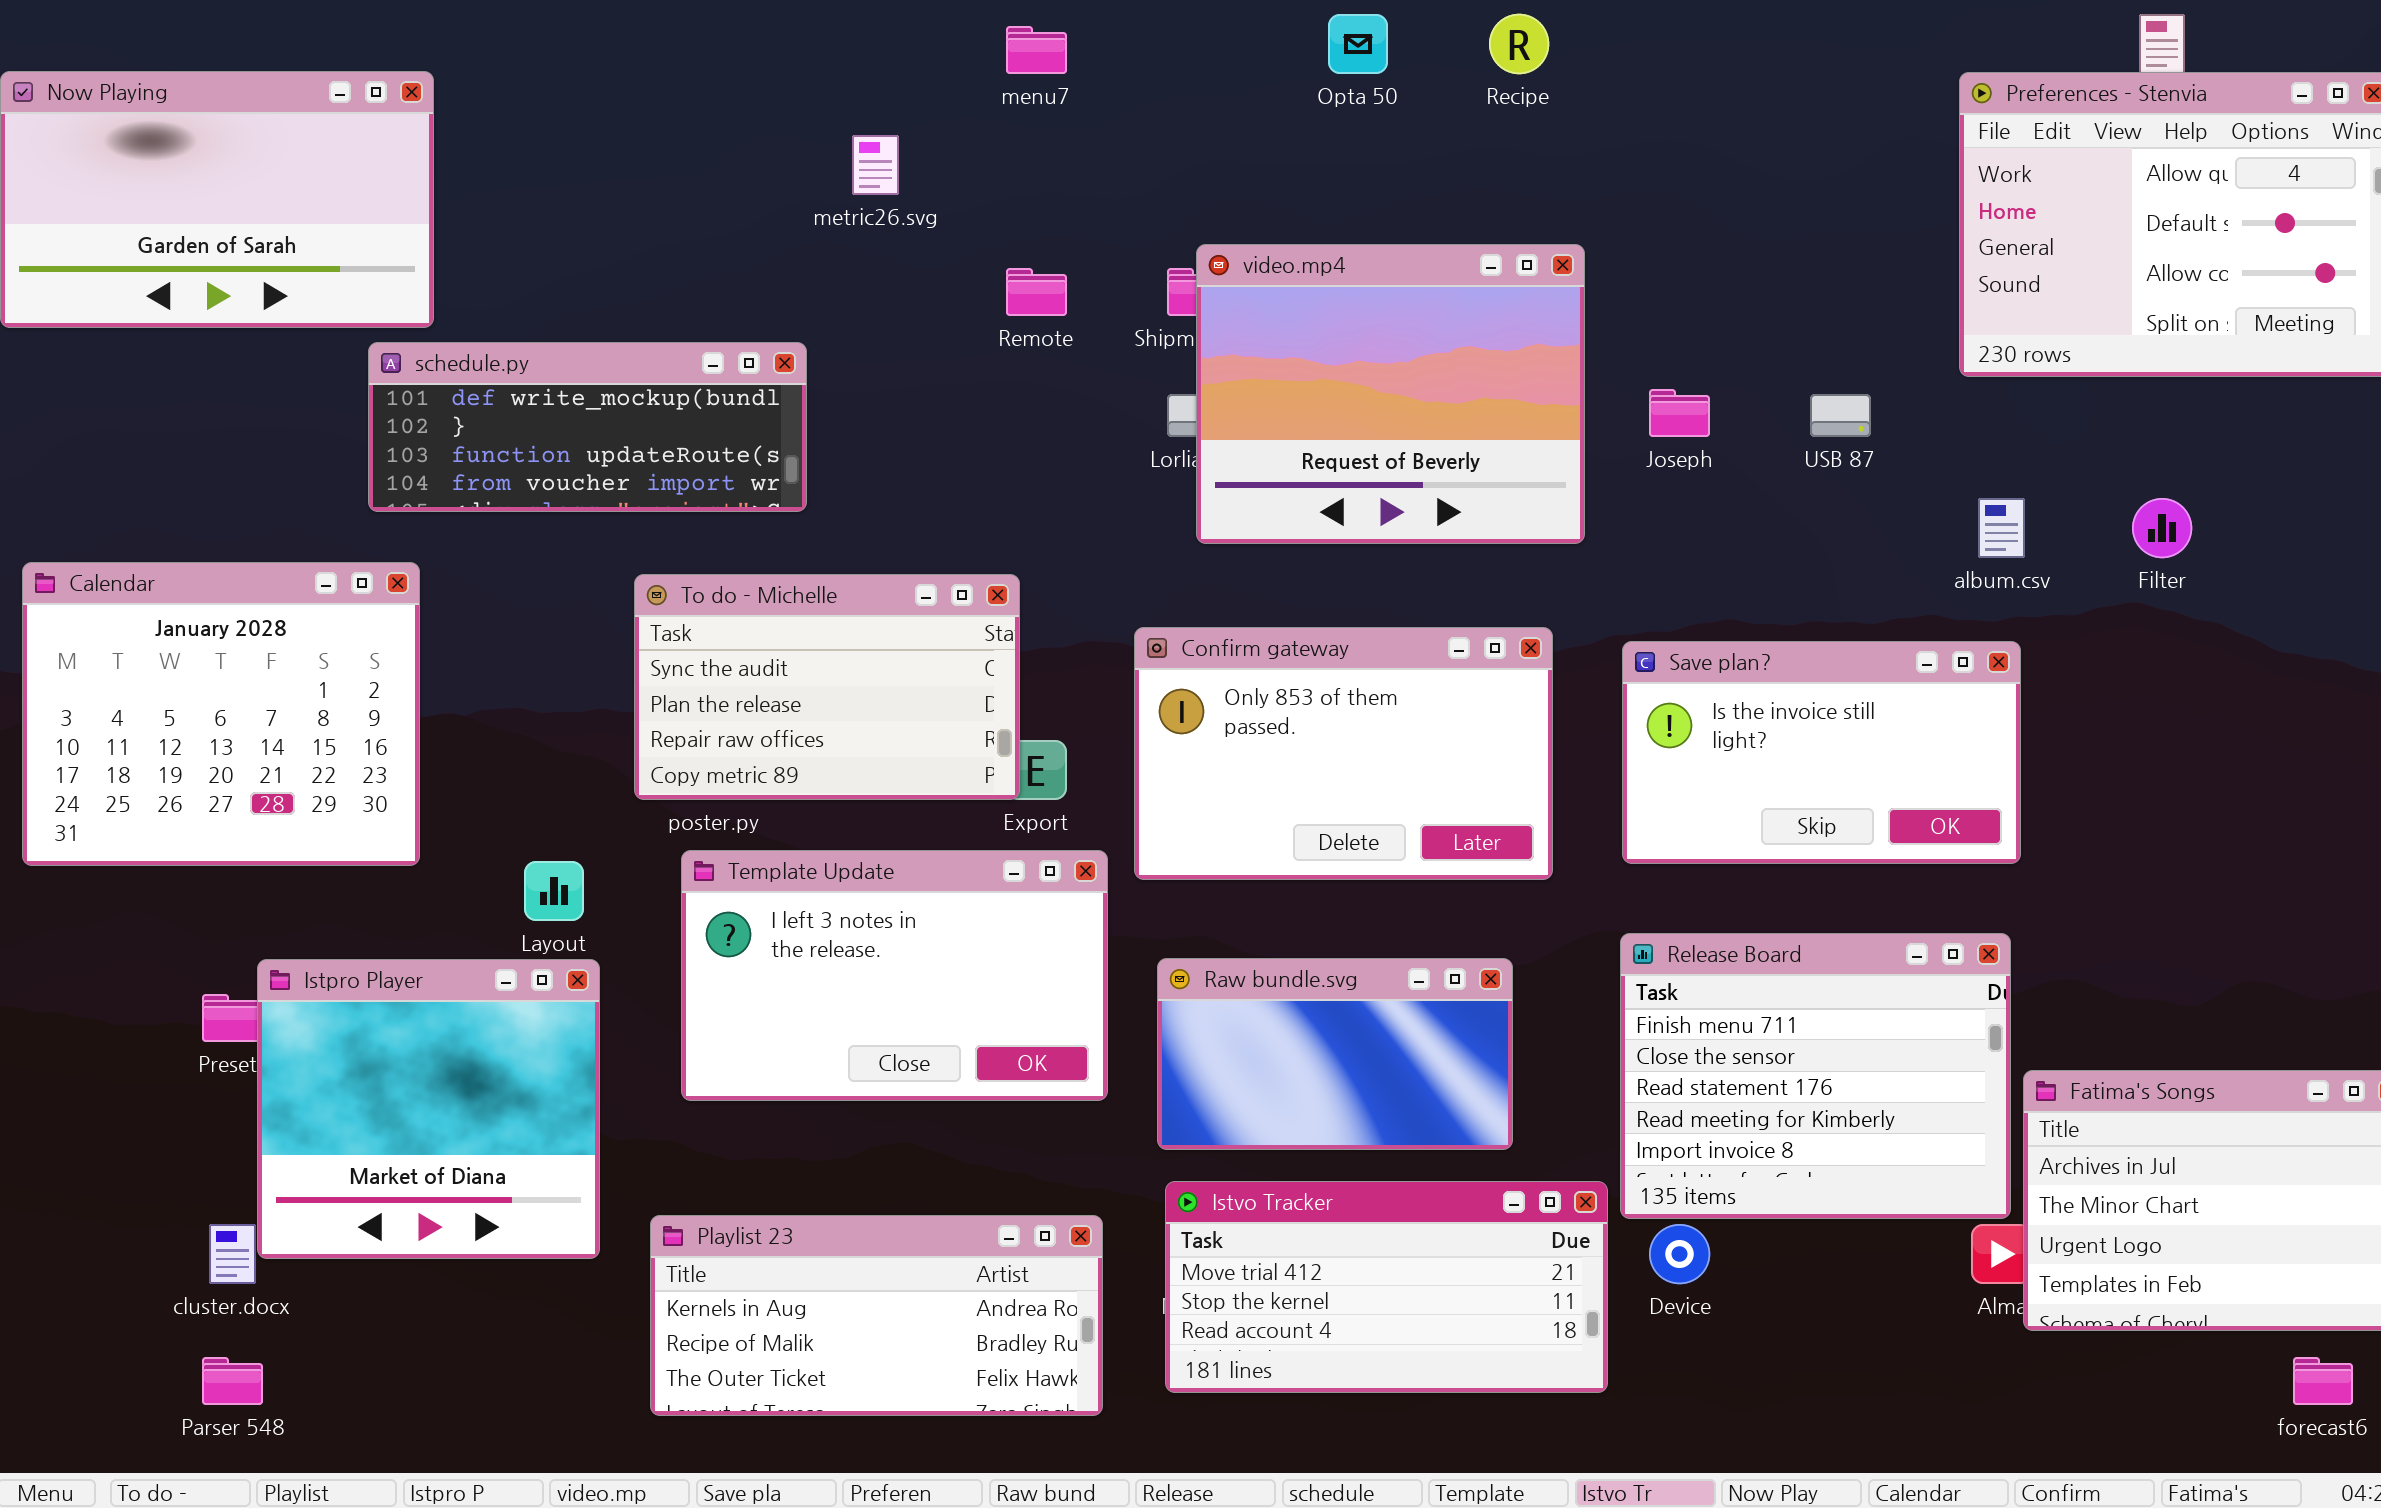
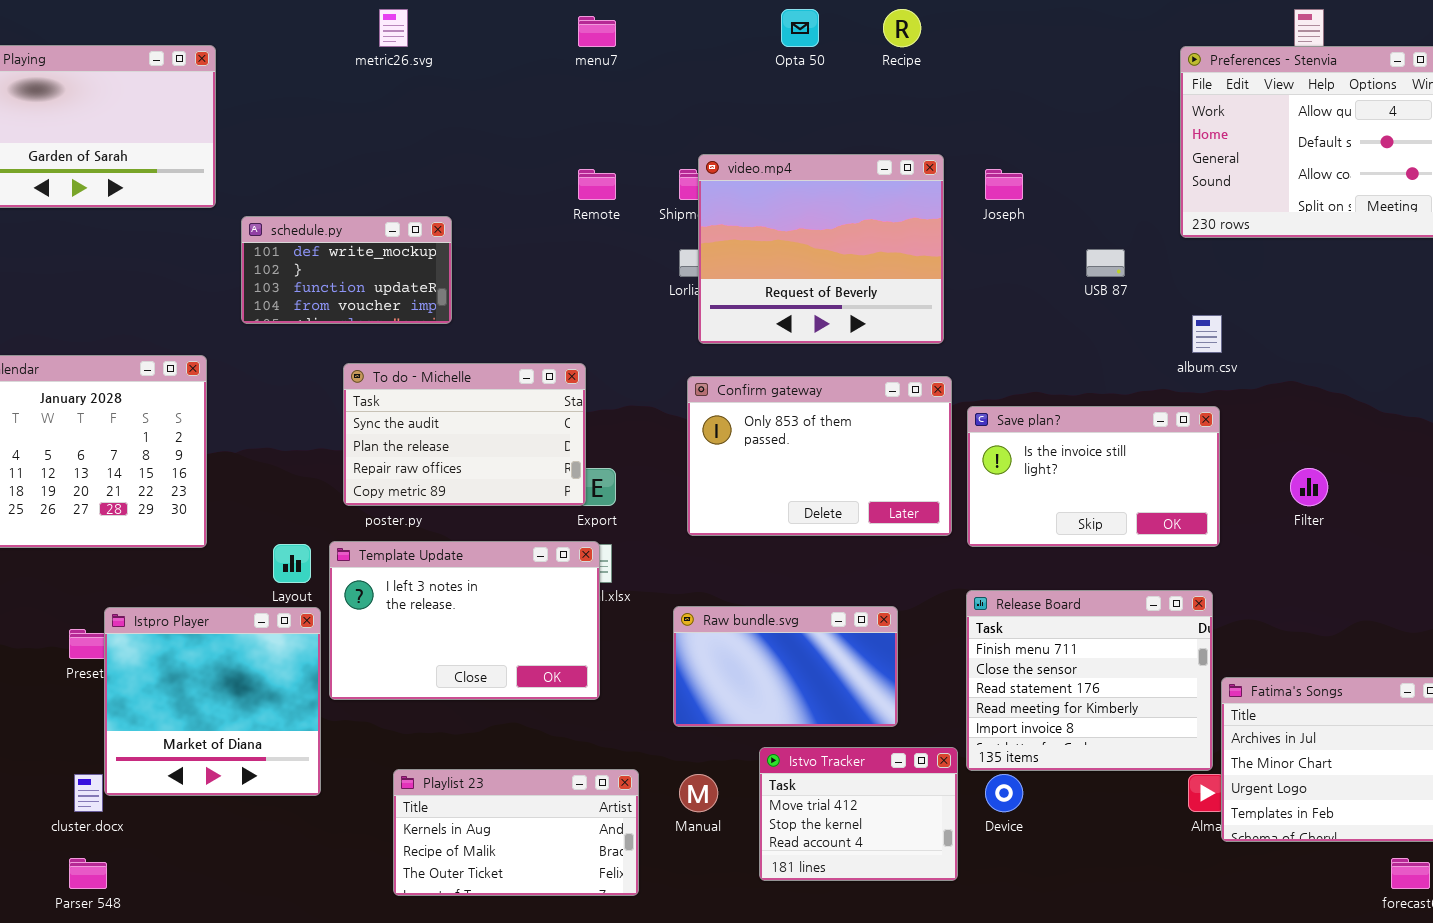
metric26.svg: [852,135,899,195] -> [379,9,408,47], moved
schedule.py: [368,342,807,512] -> [241,216,452,324], resized
Joseph: [1649,389,1710,437] -> [985,169,1023,200], moved
Filter: [2132,498,2192,558] -> [1290,468,1328,506], moved
Confirm gateway: [1134,627,1553,880] -> [687,376,952,536], moved
Template Update: [681,850,1108,1101] -> [329,541,600,700], moved
Istvo Tracker: [1165,1181,1608,1393] -> [759,747,958,881], resized
Playlist 23: [650,1215,1103,1416] -> [393,769,639,896], resized

